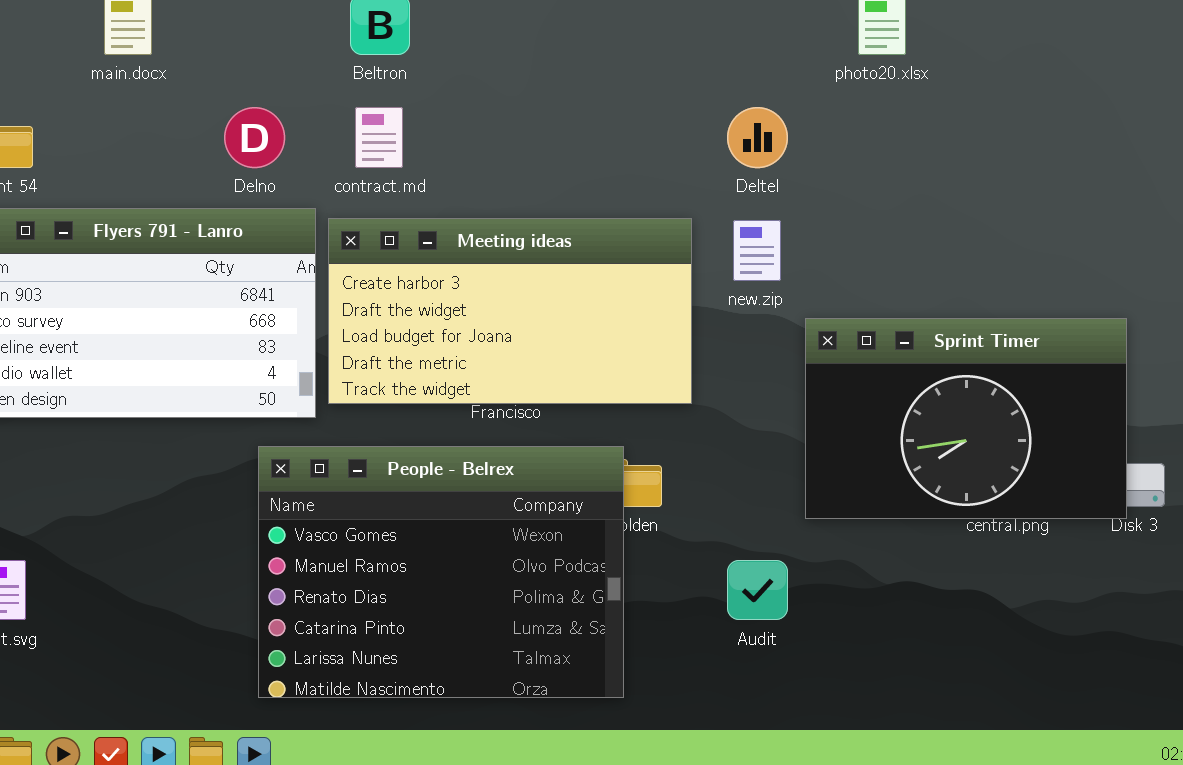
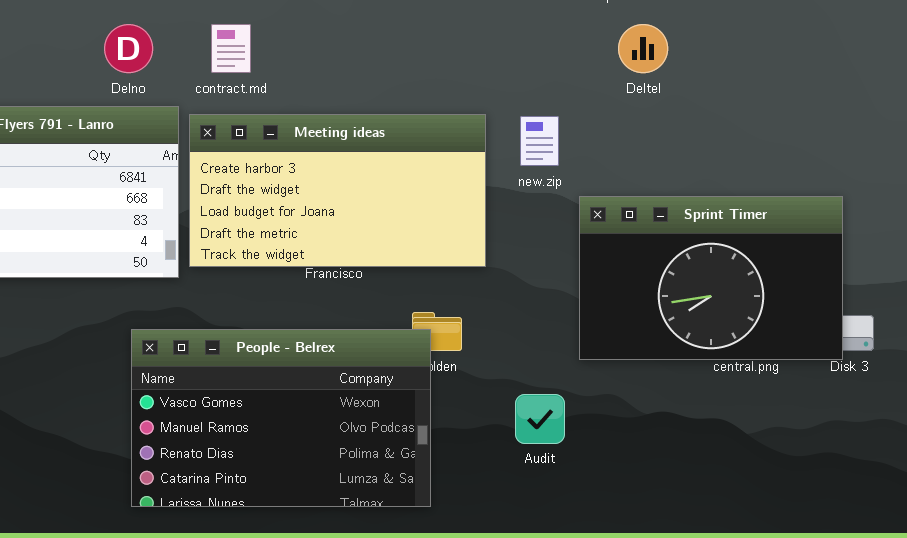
Deltel: [727,107,788,168] -> [618,24,668,73], moved
People - Belrex: [258,446,624,698] -> [131,329,431,507], resized

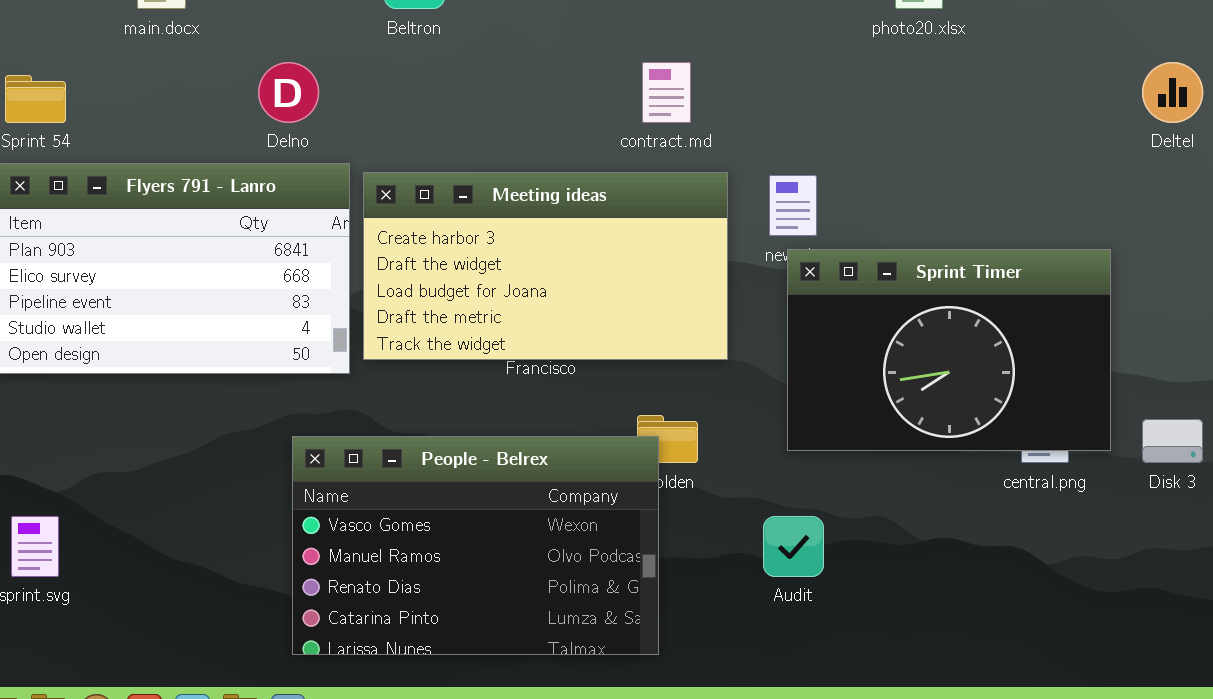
contract.md: [211,24,251,73] -> [642,62,691,123], moved
Deltel: [618,24,668,73] -> [1142,62,1203,123], moved
Sprint Timer: [579,196,843,360] -> [787,249,1111,451], moved

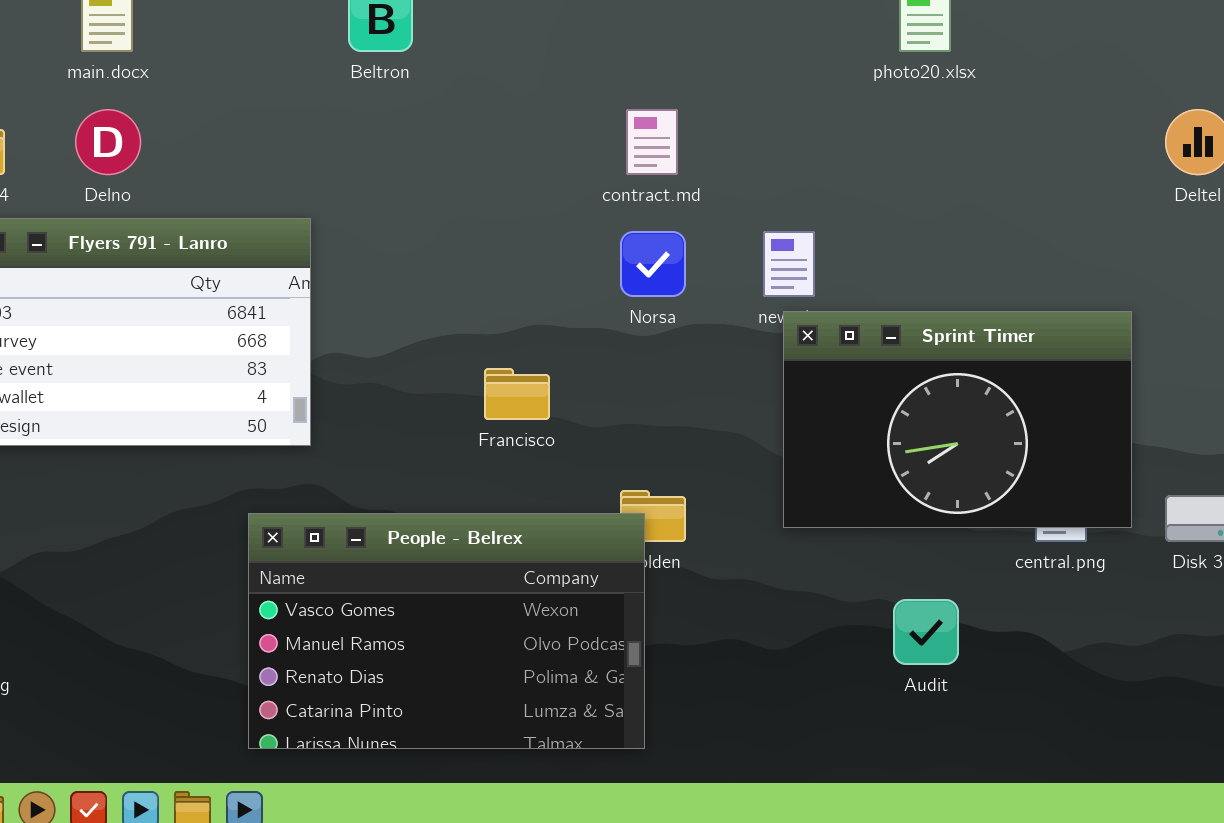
Delno: [258,62,319,123] -> [75,109,141,175], moved
Meeting ideas: [363,172,728,360] -> none, closed
Audit: [763,516,824,577] -> [893,599,959,665], moved

